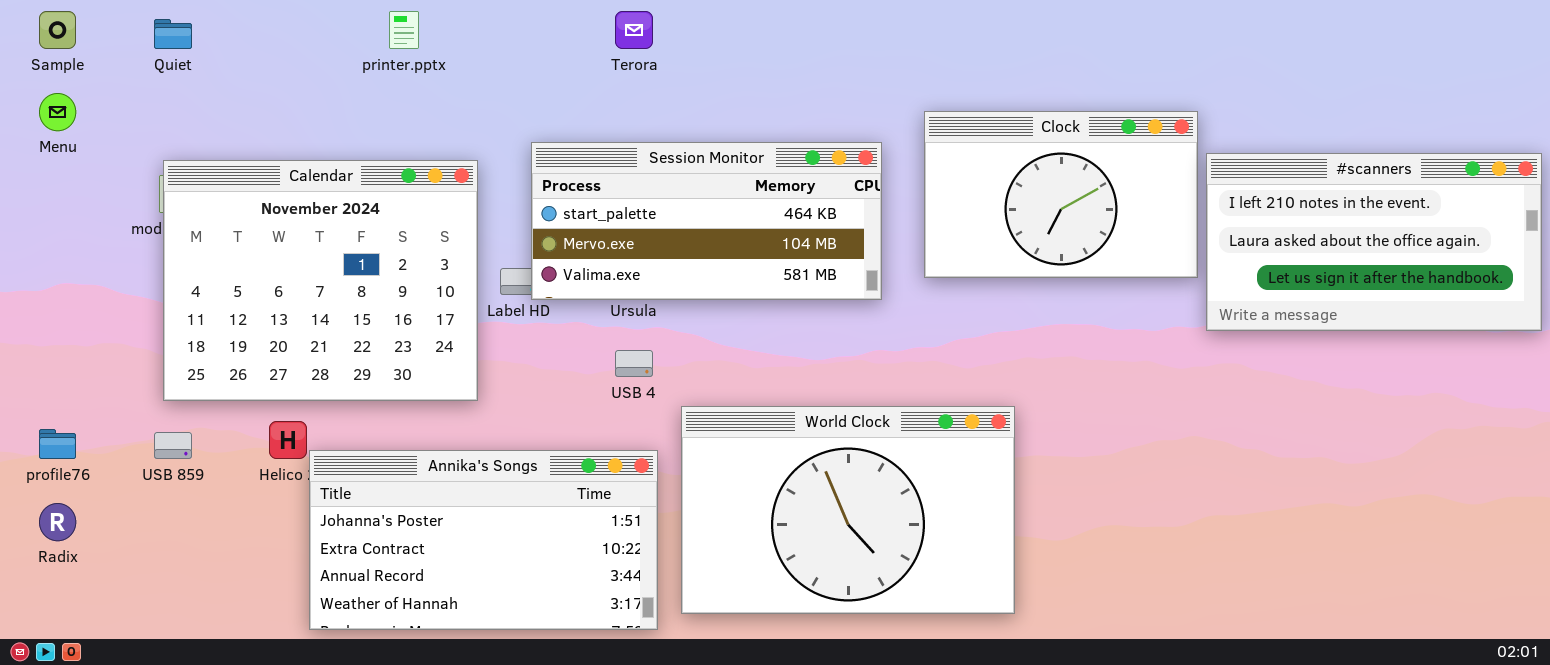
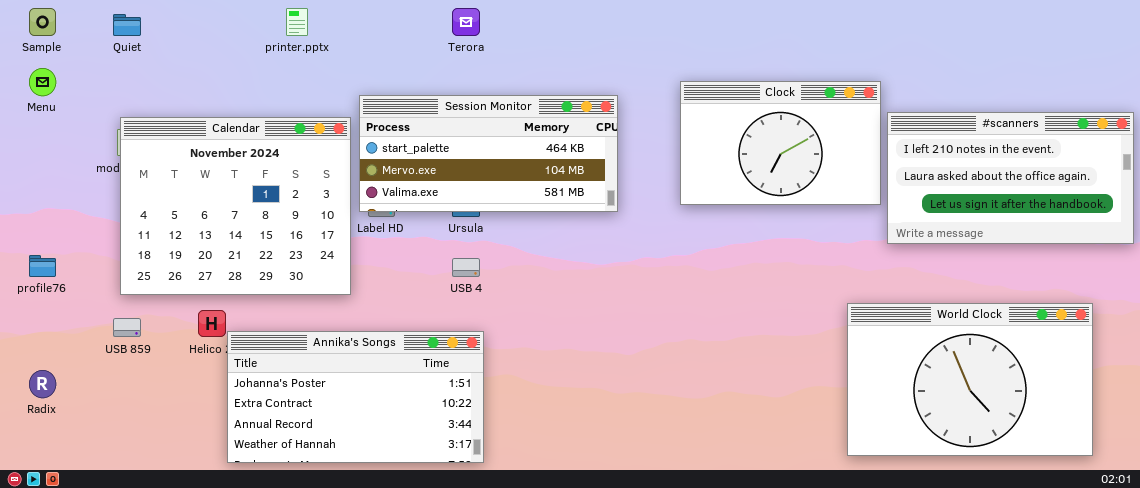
Session Monitor: [531,142,882,300] -> [359,95,618,212], moved
World Clock: [681,406,1015,614] -> [847,303,1093,456], moved
profile76: [39,429,76,459] -> [29,255,56,277], moved

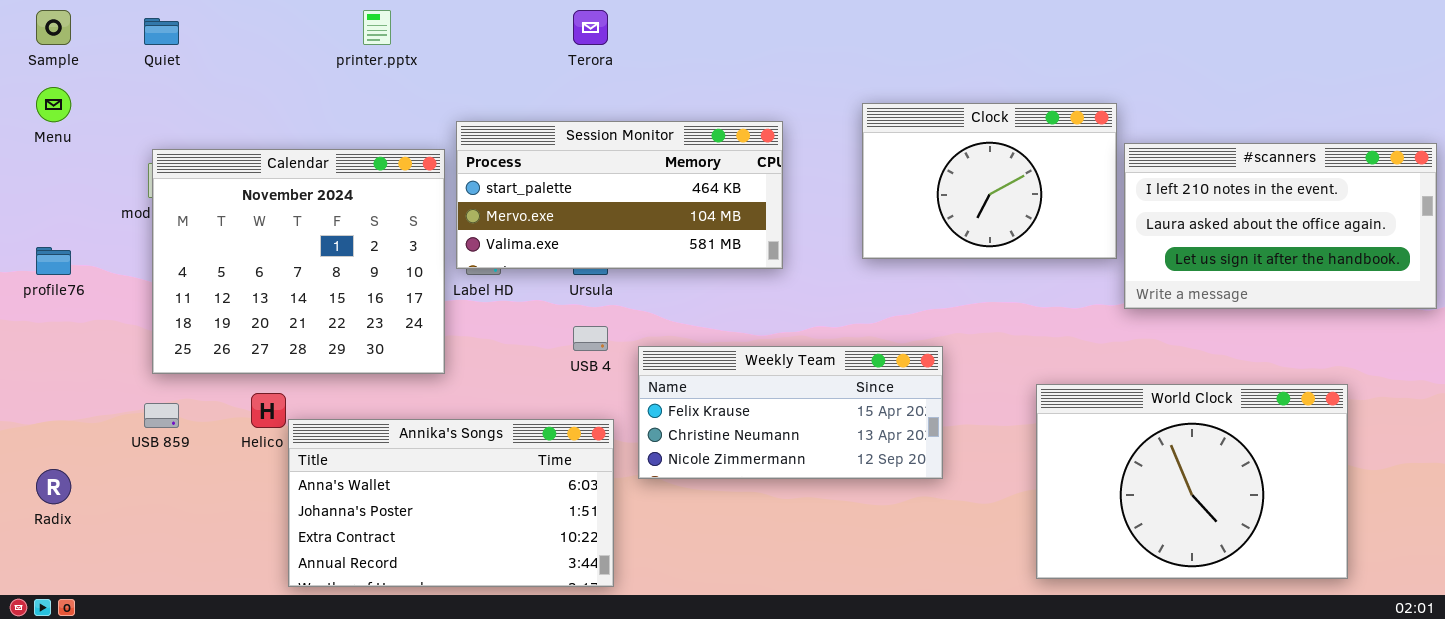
profile76: [29,255,56,277] -> [36,247,71,275], moved
Weekly Team: none -> [638,346,943,479], opened
World Clock: [847,303,1093,456] -> [1036,384,1348,579], moved
Annika's Songs: [227,331,484,463] -> [288,419,614,587], scrolled up 1 row

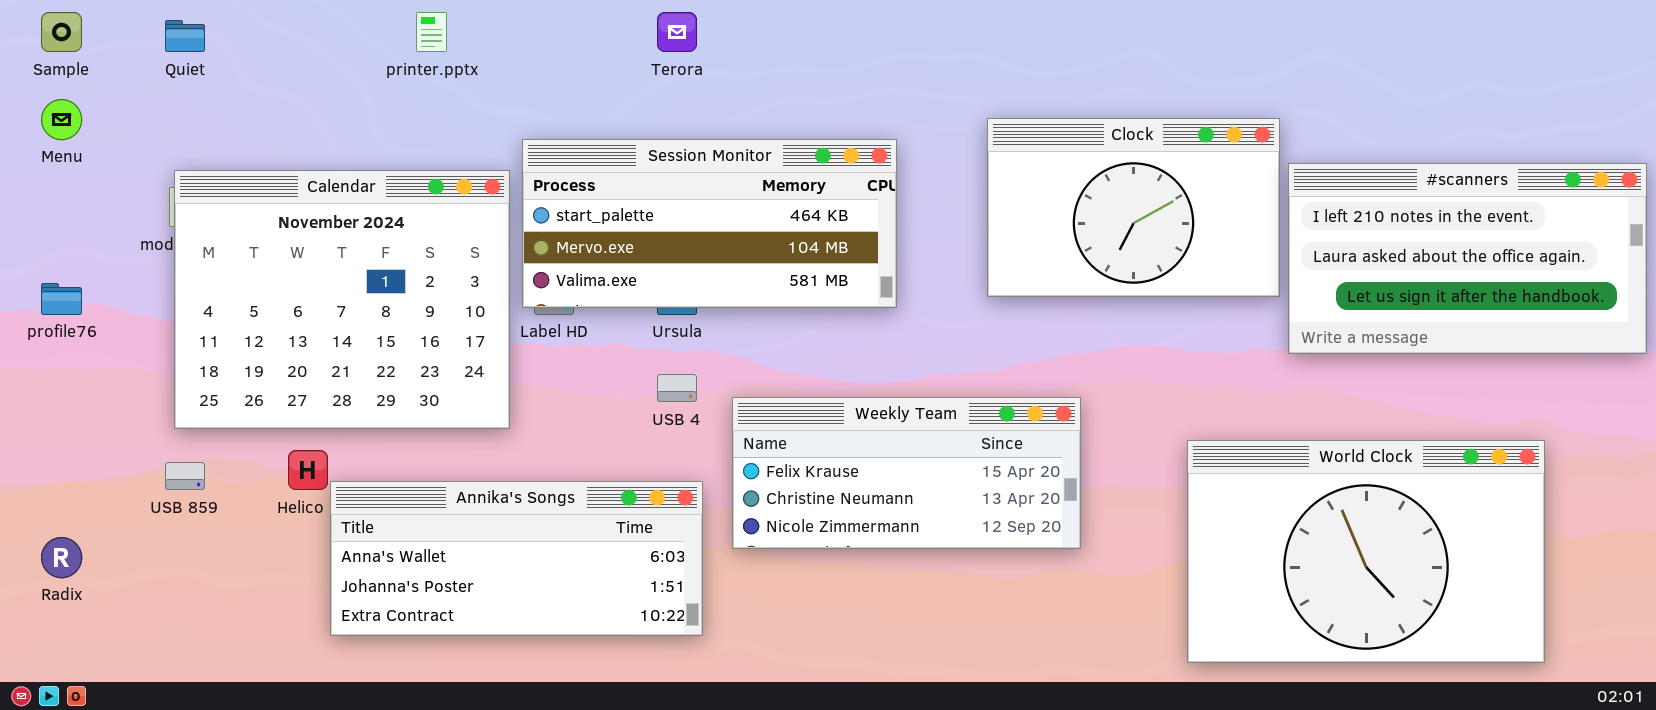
Annika's Songs: [288,419,614,587] -> [330,481,703,636], resized

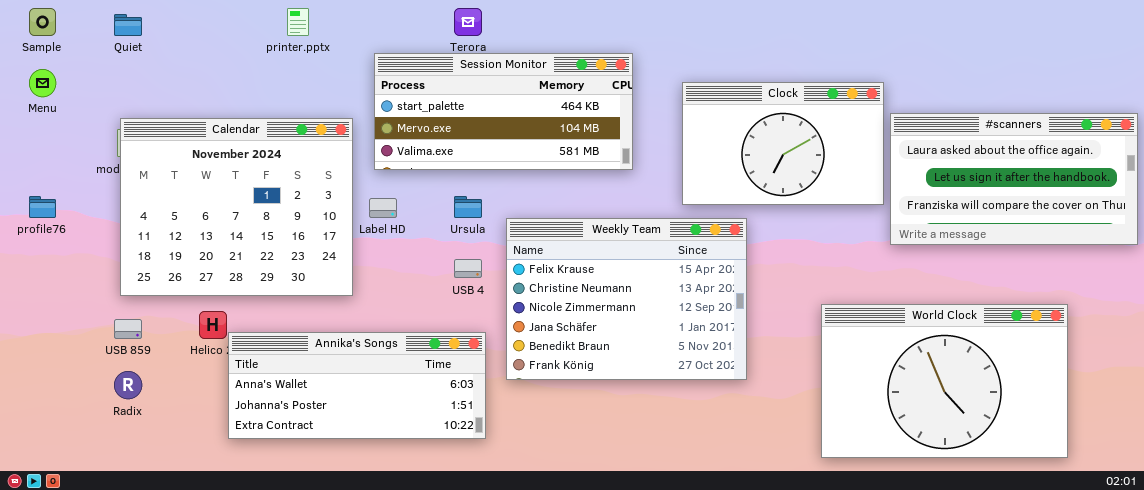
Session Monitor: [522,139,897,308] -> [374,53,633,170], moved
#scanners: [1288,163,1647,354] -> [890,113,1138,245], scrolled down 1 row
Weekly Team: [732,397,1081,549] -> [506,218,747,380], resized
Radix: [41,537,82,578] -> [114,371,142,399], moved

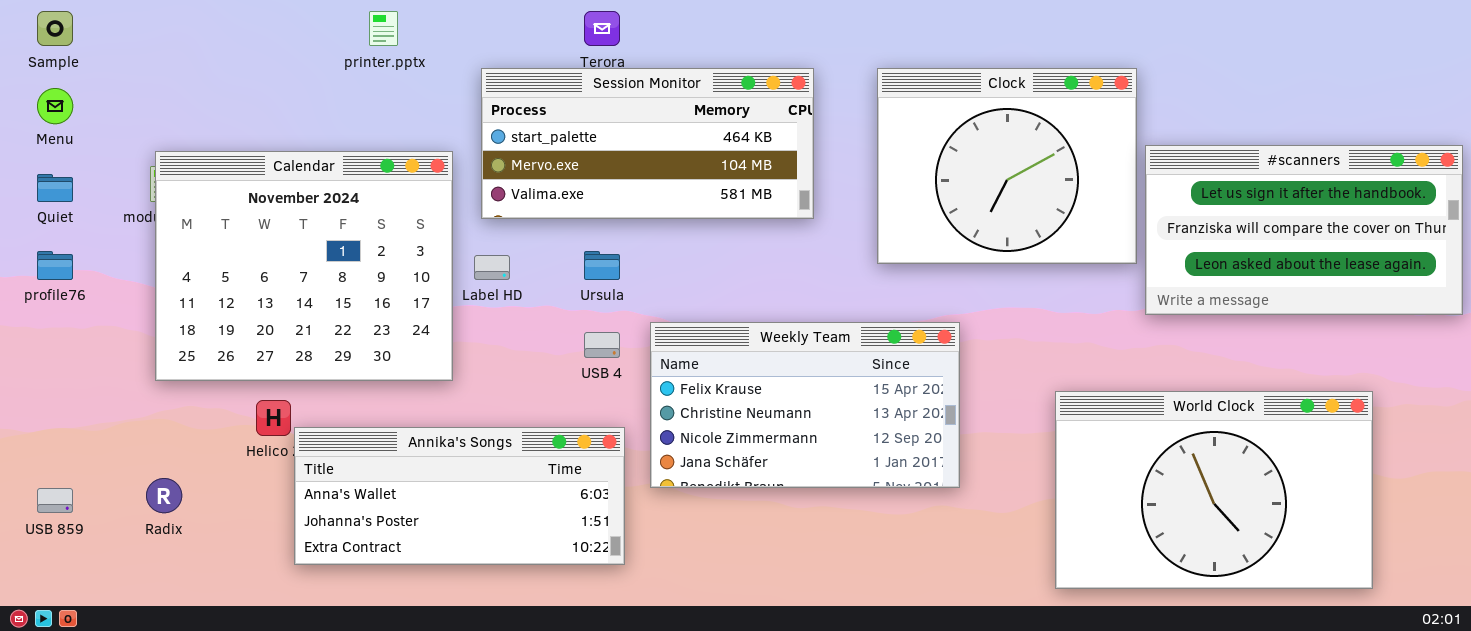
Quiet: [114,14,142,36] -> [37,174,73,202], moved
Clock: [682,82,884,205] -> [877,68,1137,264], resized
#scanners: [890,113,1138,245] -> [1145,145,1463,315], scrolled down 1 row
Weekly Team: [506,218,747,380] -> [650,322,960,488], resized
USB 859: [114,319,142,339] -> [37,488,73,513], moved

